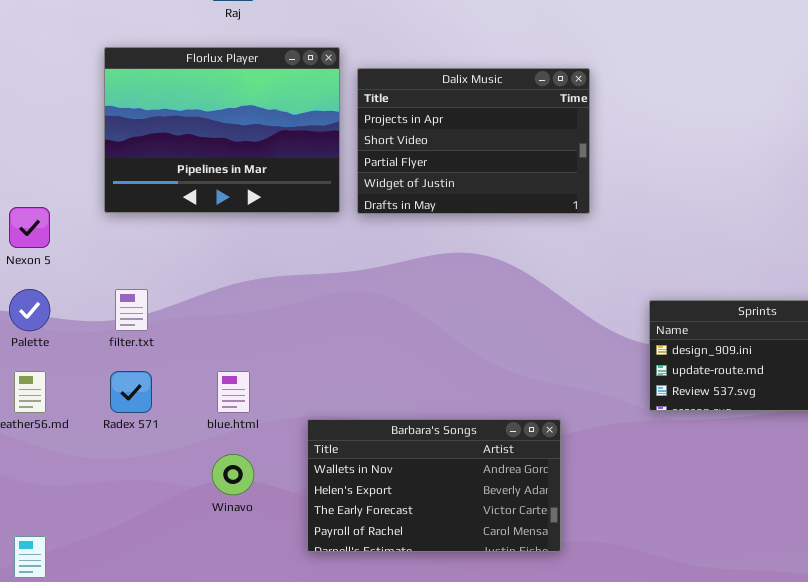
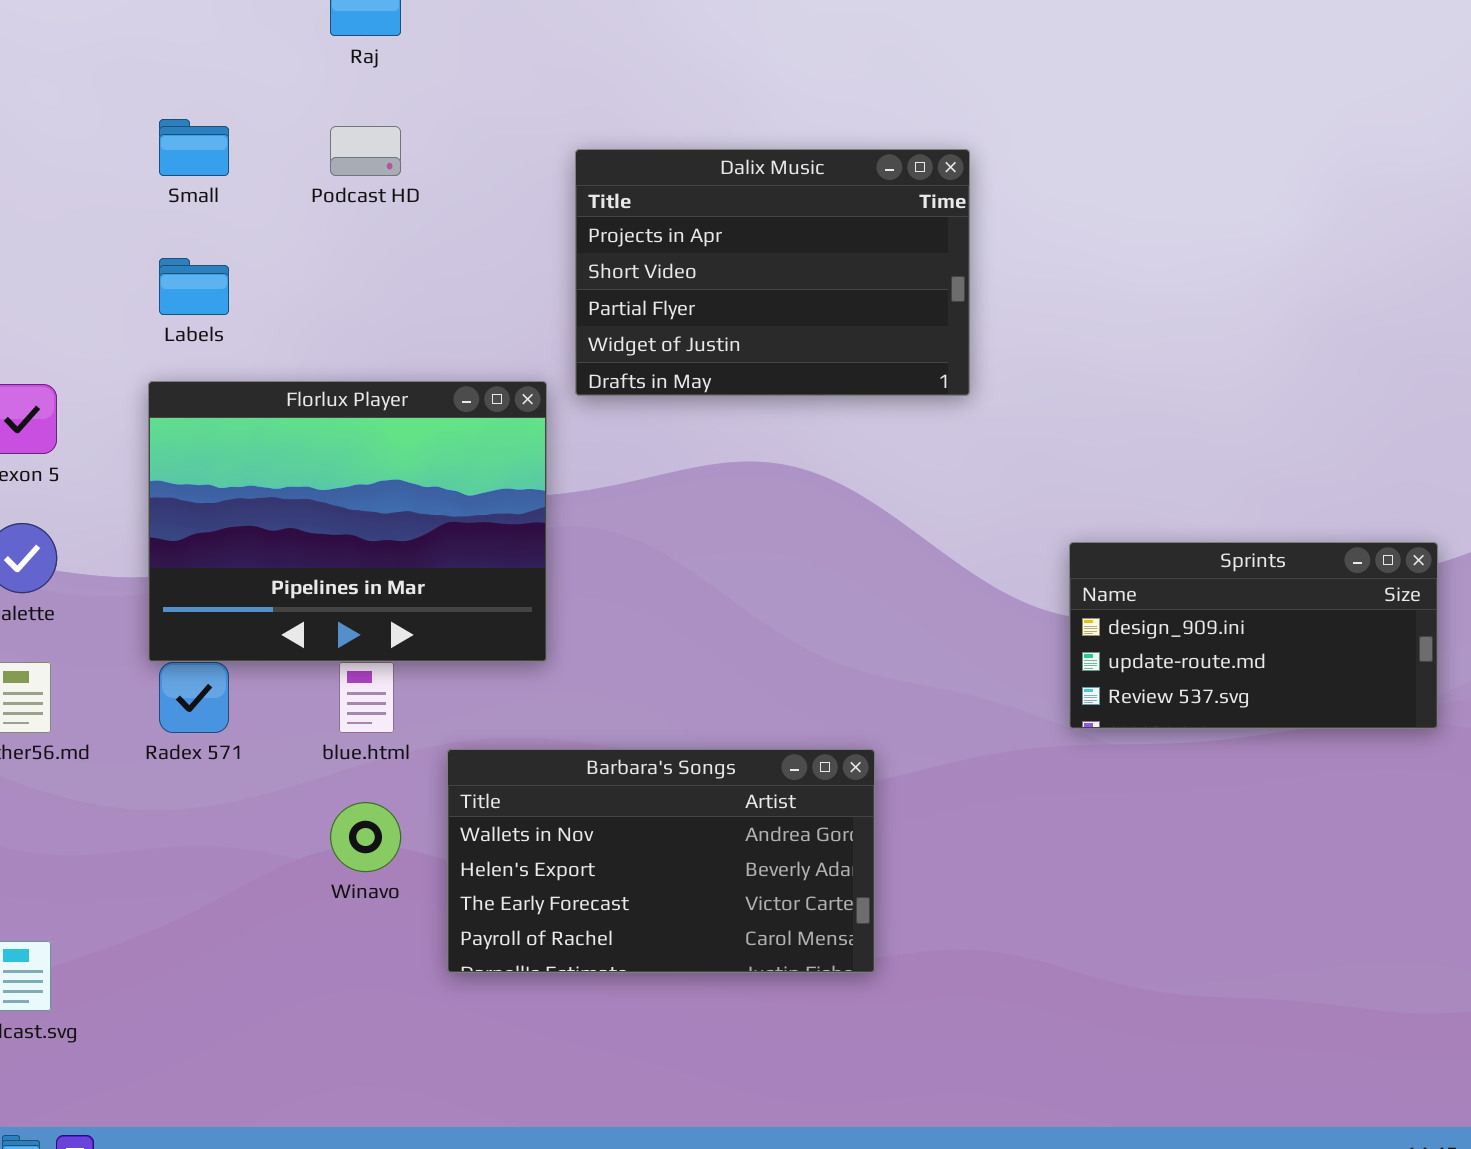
Florlux Player: [104,47,340,213] -> [148,381,547,662], moved
Barbara's Songs: [307,419,561,552] -> [447,749,875,973], moved

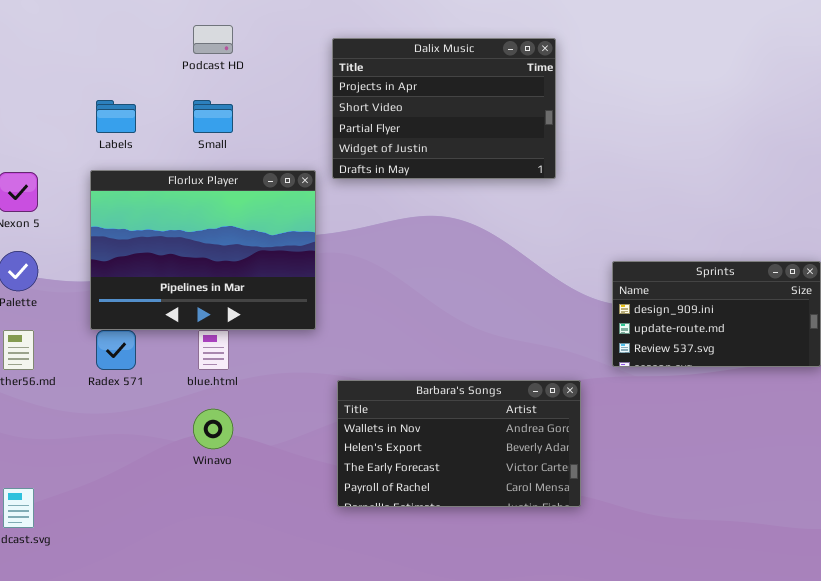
Small: [159,119,229,176] -> [193,100,233,133], moved
Barbara's Songs: [447,749,875,973] -> [337,380,581,507], moved

